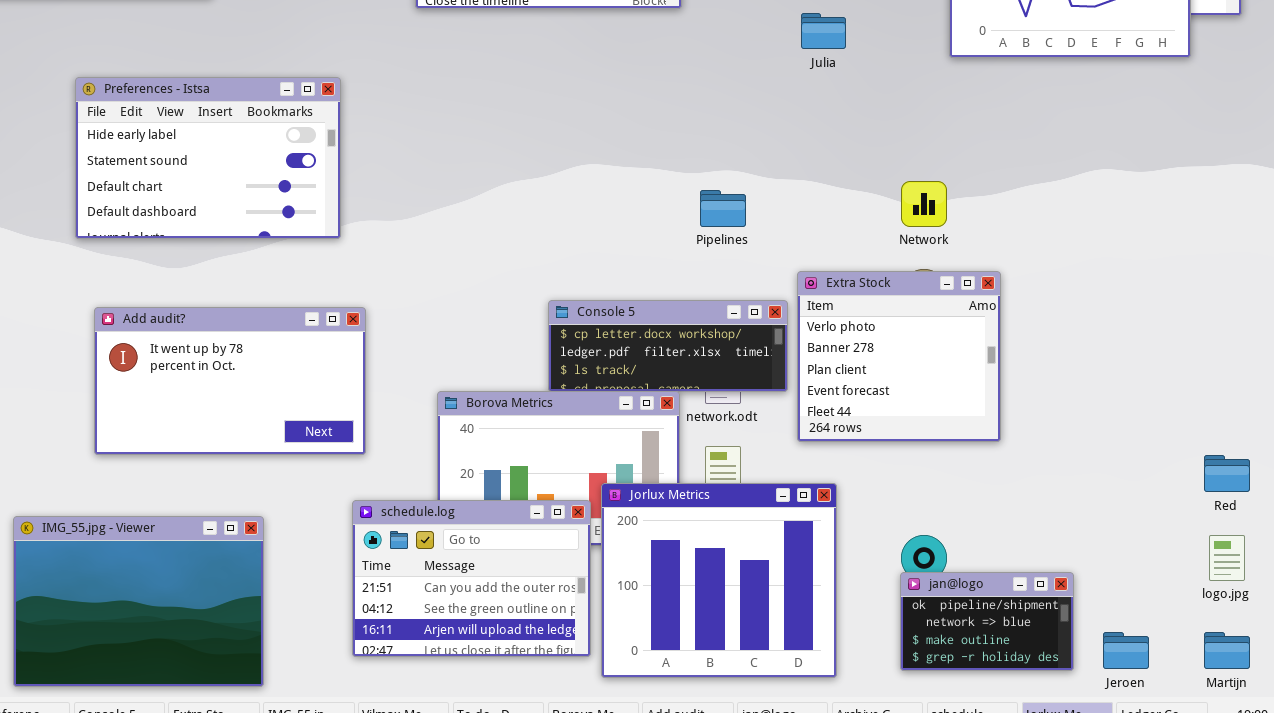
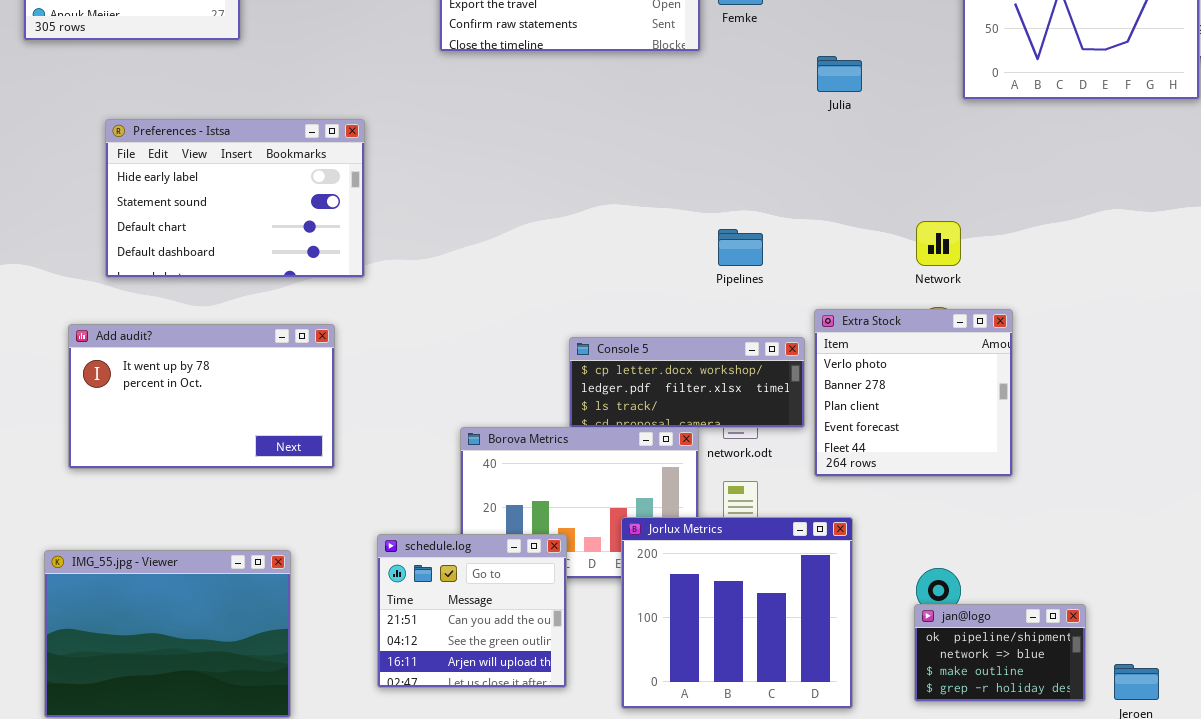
Add audit?: [94,307,366,455] -> [68,324,335,469], moved
schedule.log: [352,500,591,657] -> [377,534,567,688], resized

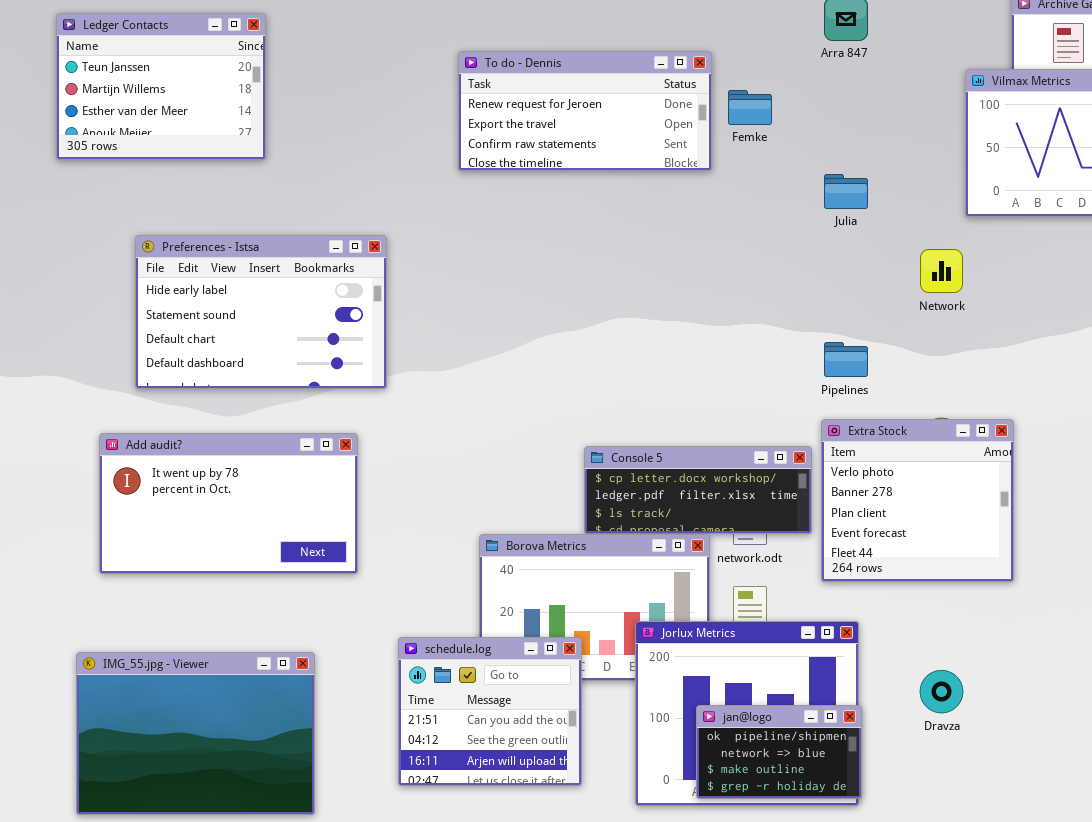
Network: [916,221,961,266] -> [920,249,963,293], moved
Pipelines: [718,229,763,266] -> [824,342,868,377], moved
jan@logo: [914,604,1086,702] -> [696,705,862,799], moved

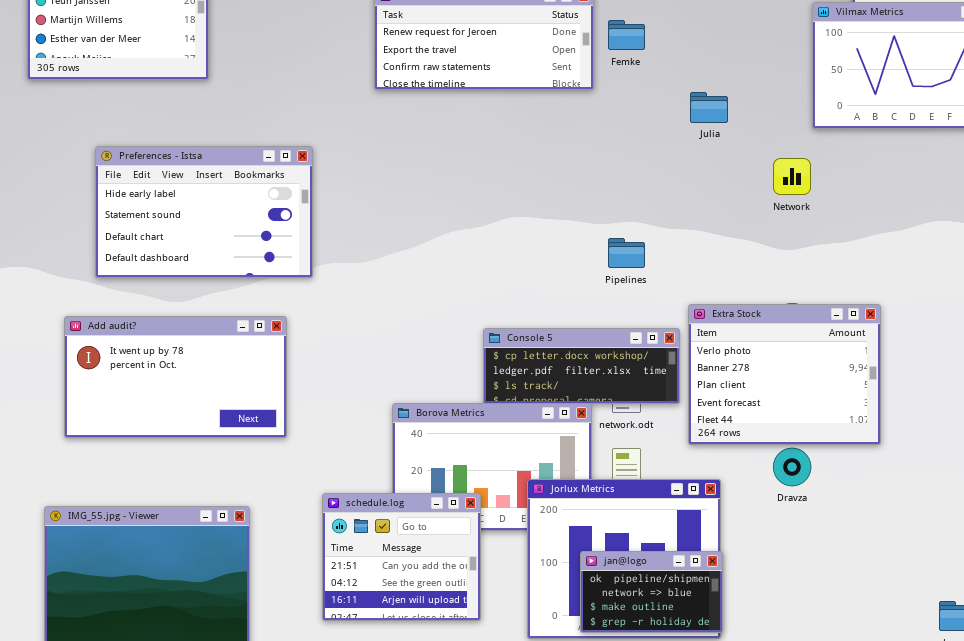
Pipelines: [824,342,868,377] -> [608,238,645,268], moved
Extra Stock: [821,419,1014,582] -> [688,304,881,445], resized
Dravza: [920,670,963,713] -> [773,448,811,486], moved

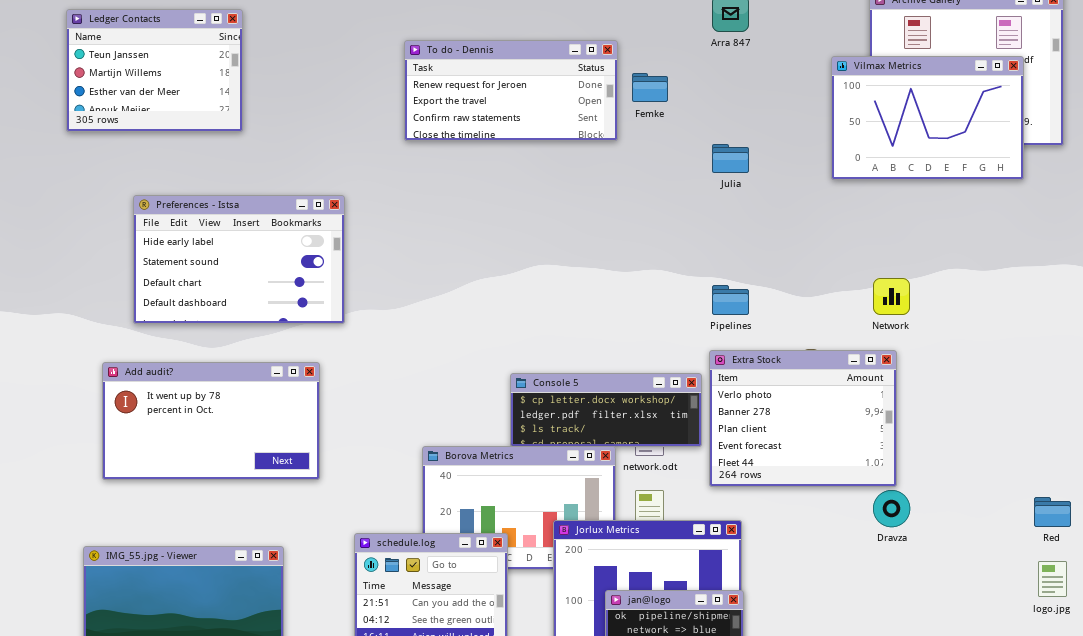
Network: [773,158,811,195] -> [873,278,910,315], moved
Pipelines: [608,238,645,268] -> [712,285,749,315], moved
Dravza: [773,448,811,486] -> [873,490,910,527], moved

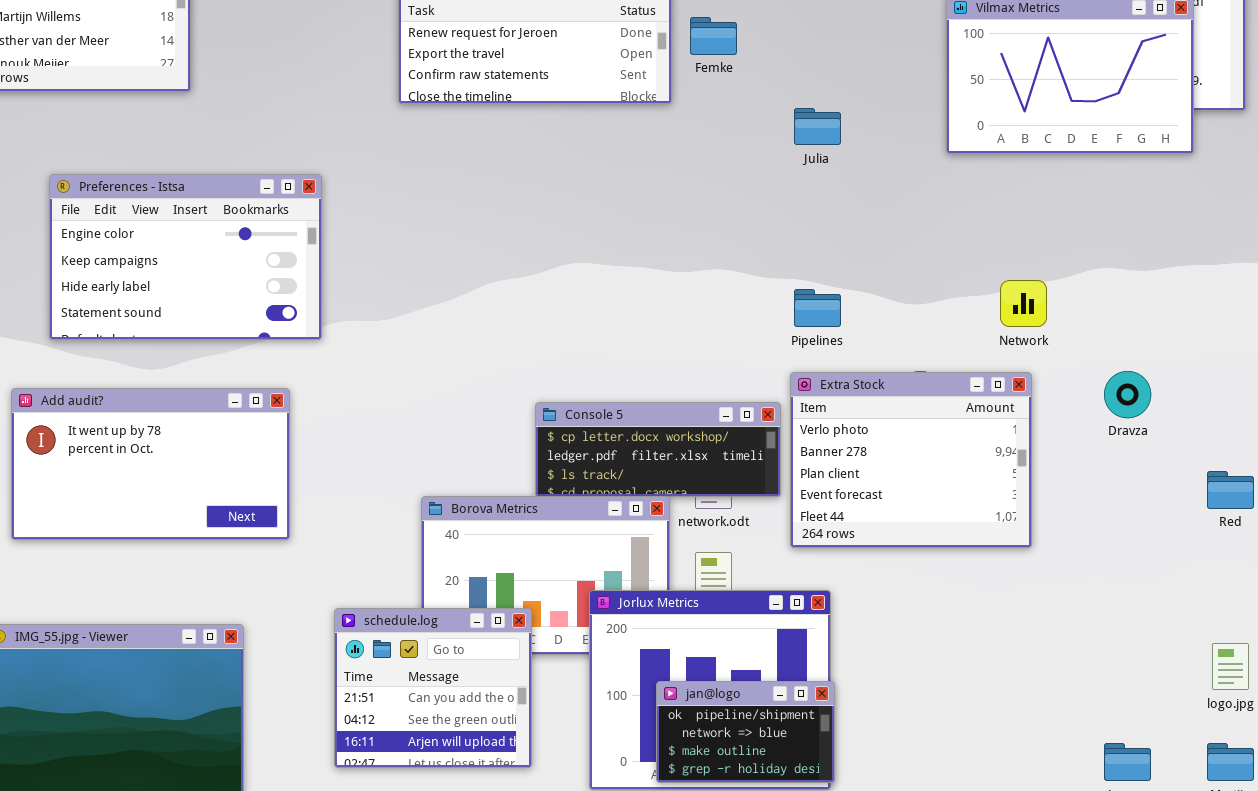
Preferences - Istsa: [133,195,345,324] -> [49,174,322,340], scrolled up 2 rows
Dravza: [873,490,910,527] -> [1104,371,1151,418], moved
Red: [1034,497,1071,527] -> [1207,471,1254,509], moved

